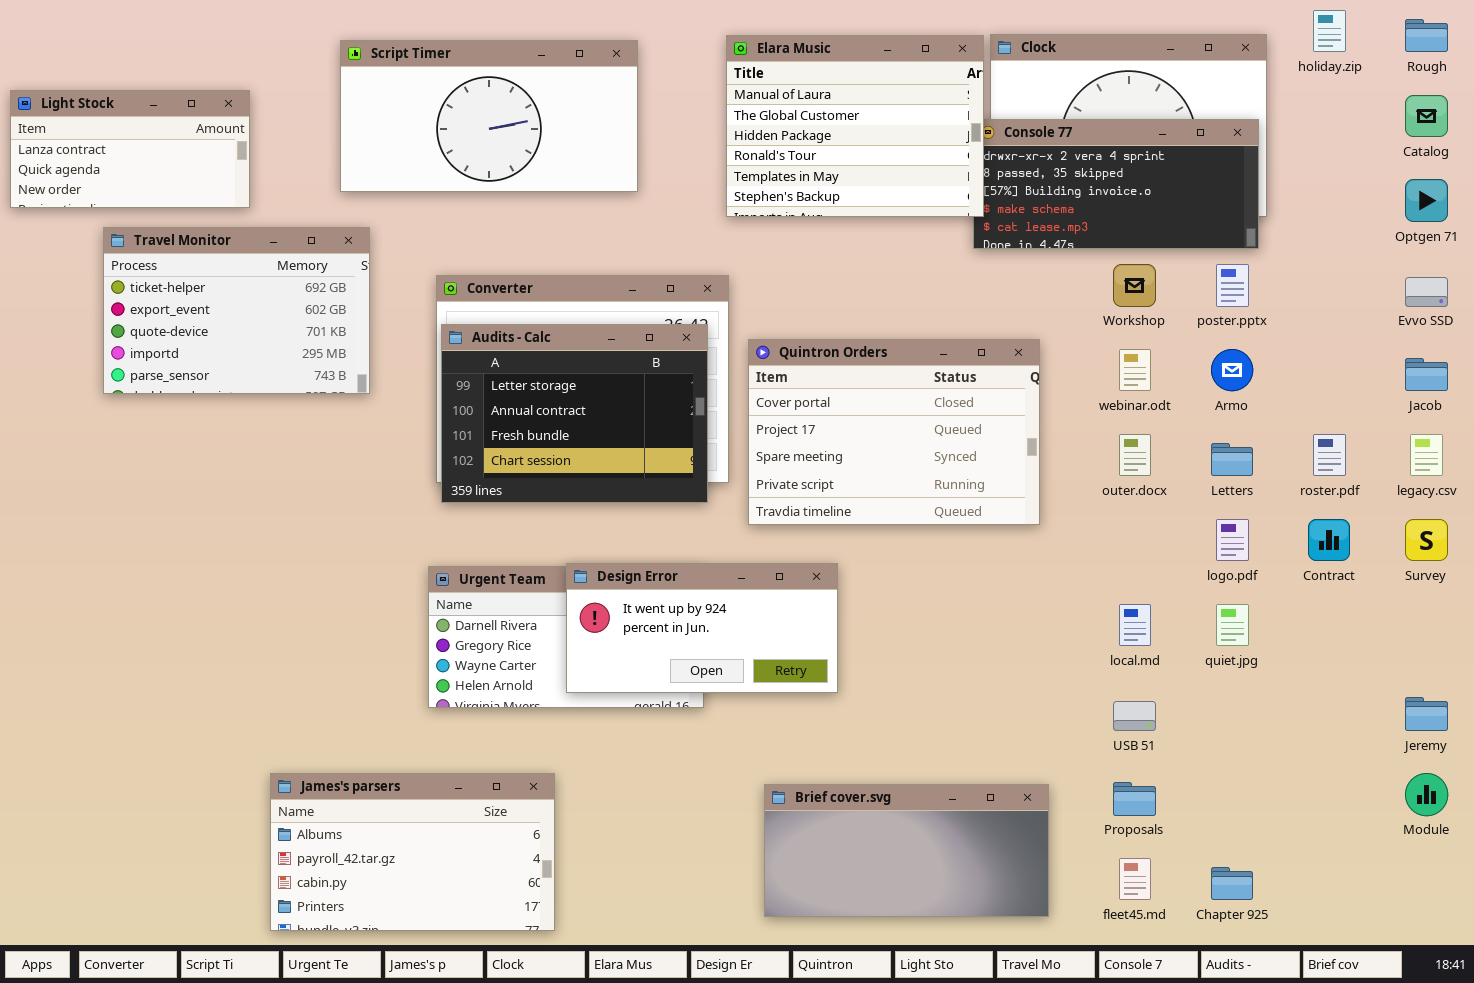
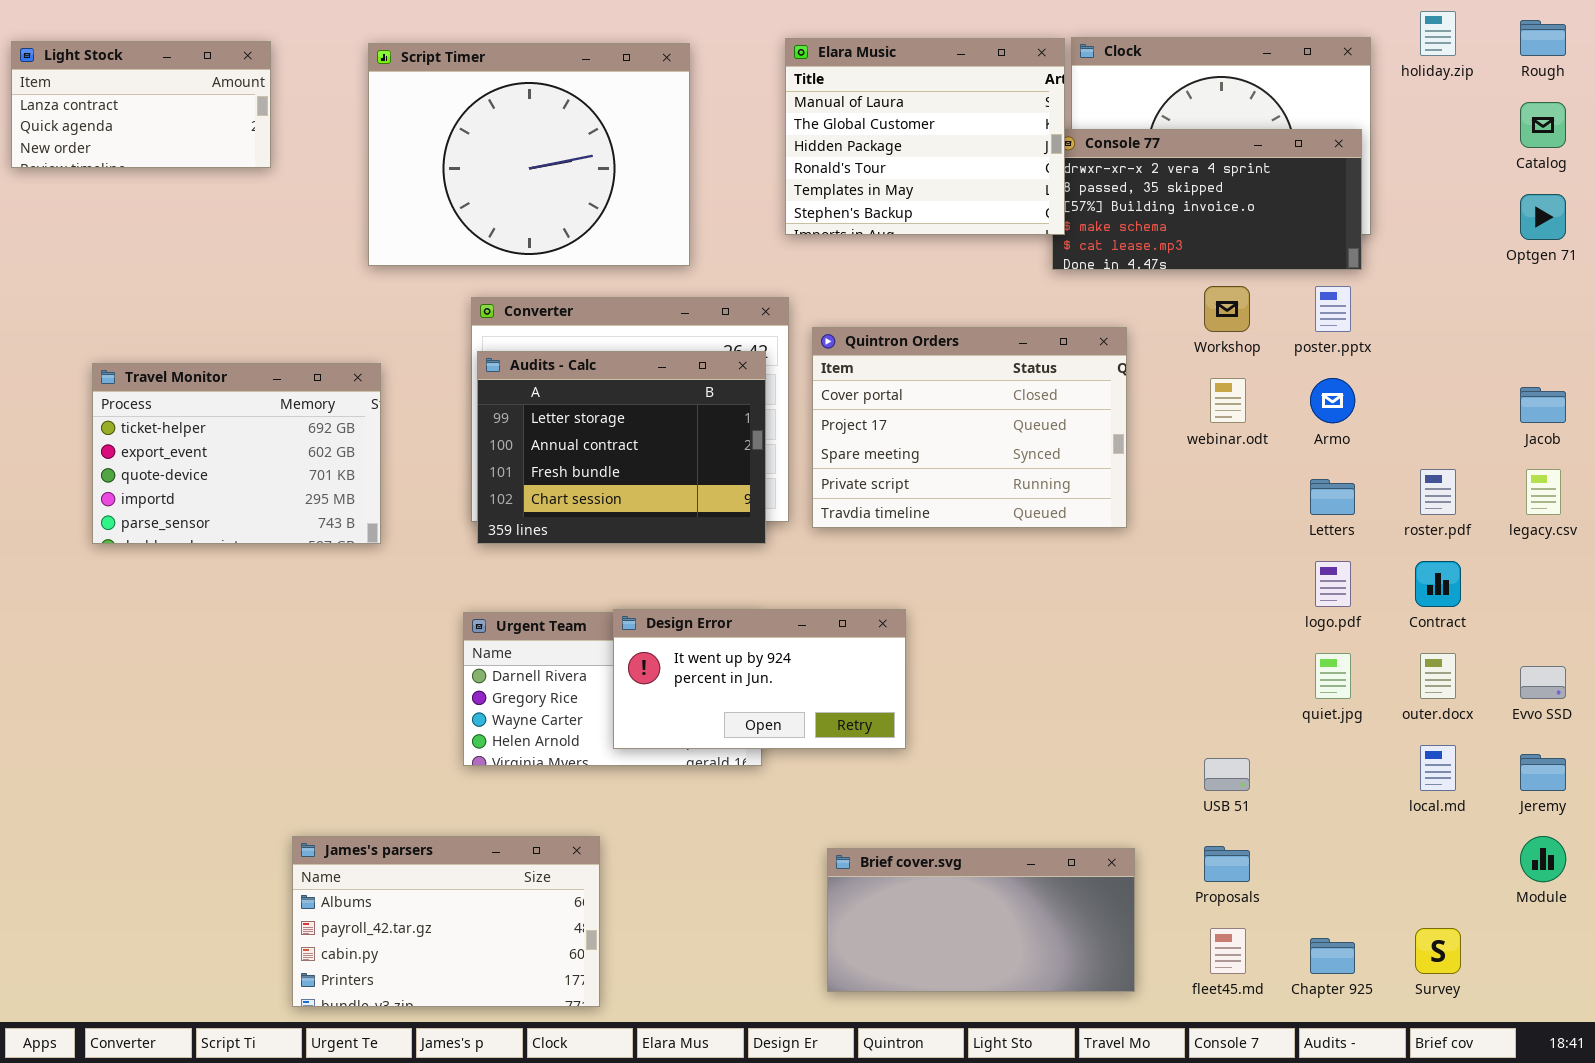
Script Timer: [340,40,638,192] -> [368,43,690,266], resized
Light Stock: [10,90,250,208] -> [11,41,271,168], moved
Travel Monitor: [103,227,370,394] -> [92,363,381,544], moved
Evvo SSD: [1405,277,1448,307] -> [1520,666,1566,699], moved
Quintron Orders: [748,339,1040,525] -> [812,327,1127,528], moved
outer.docx: [1119,434,1151,476] -> [1420,653,1456,699], moved
Survey: [1405,519,1448,561] -> [1415,928,1461,974], moved
local.md: [1119,604,1151,646] -> [1420,745,1456,791], moved

